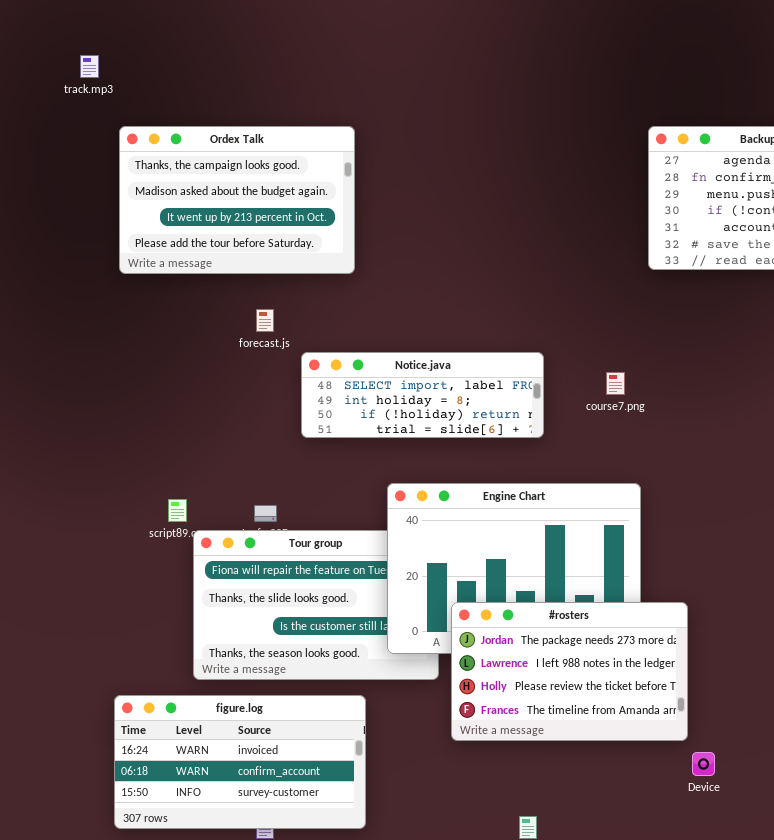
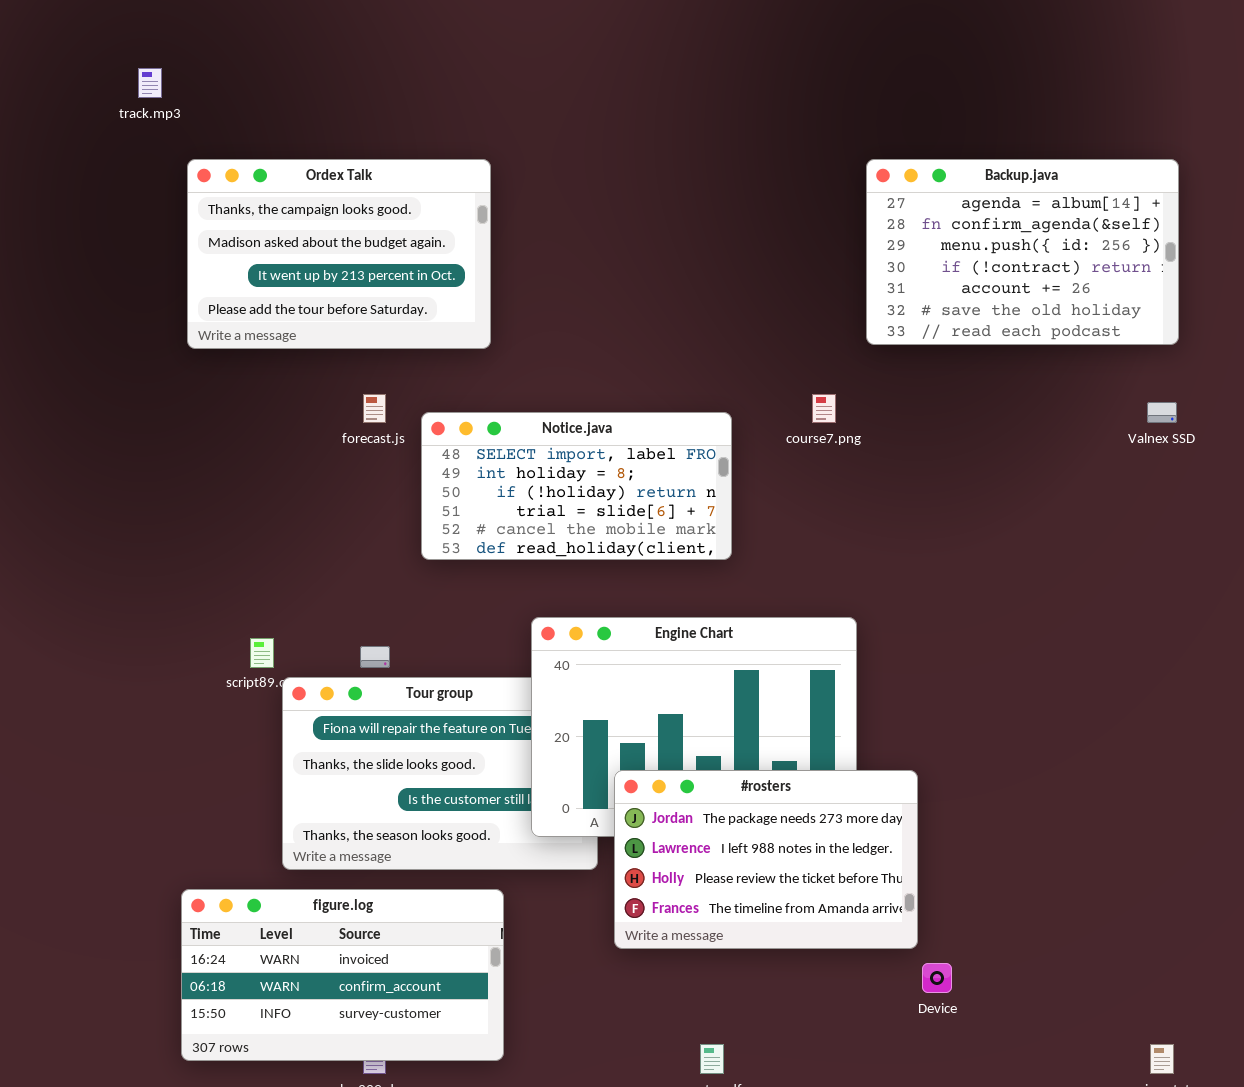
Notice.java: [301,352,544,438] -> [421,412,732,560], resized
course7.png: [606,372,625,395] -> [812,394,836,423], moved

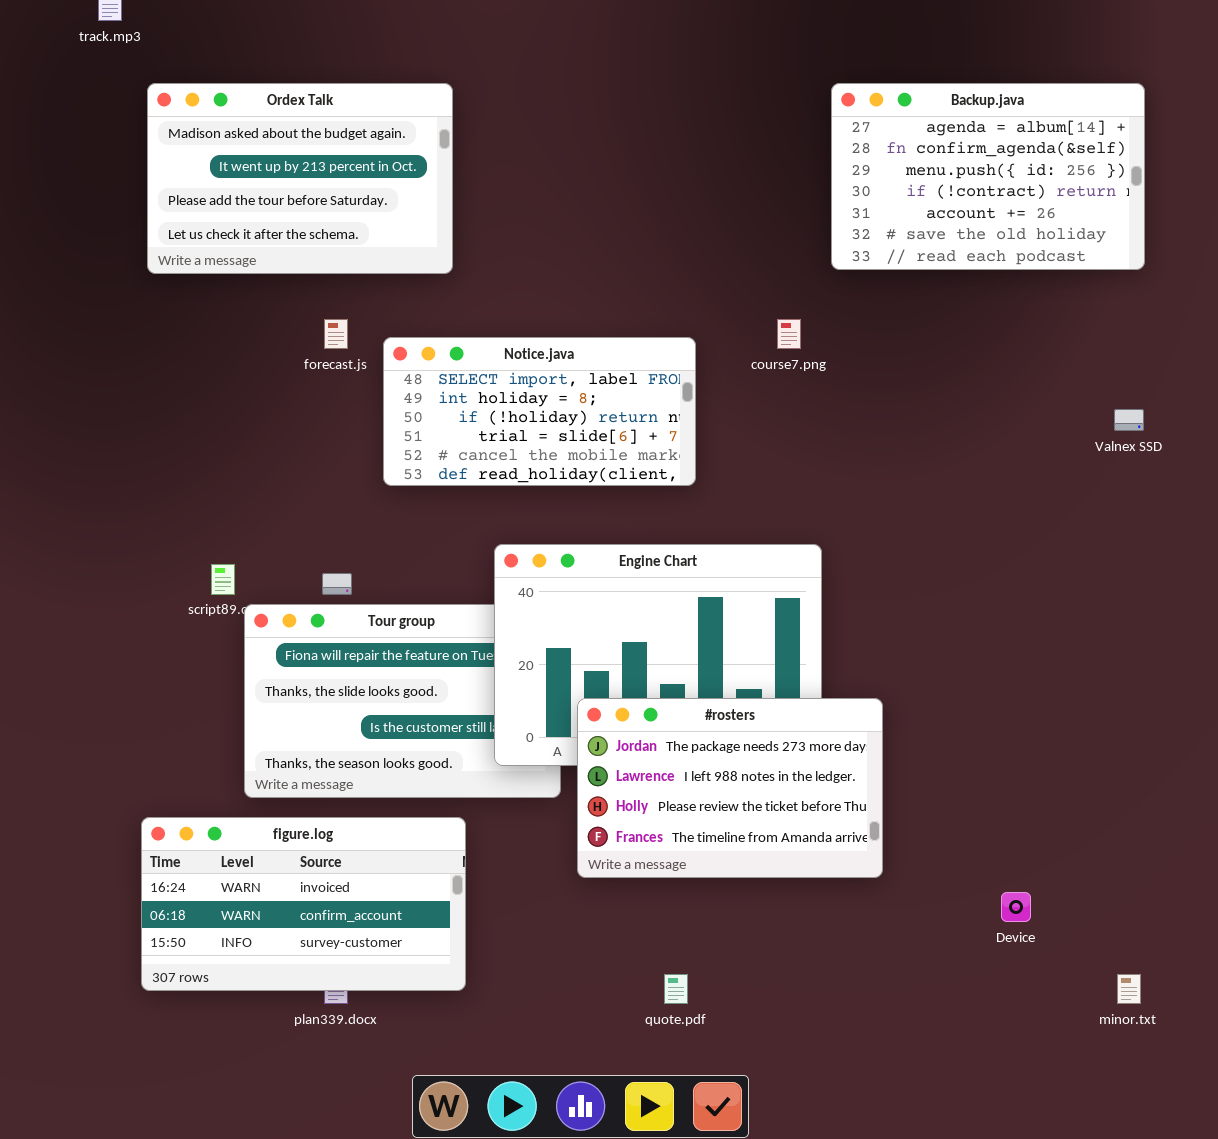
Ordex Talk: [187,159,491,349] -> [147,83,453,274], scrolled down 1 row
Valnex SSD: [1147,402,1177,423] -> [1114,409,1144,431], moved
Device: [922,963,952,993] -> [1001,892,1031,922], moved

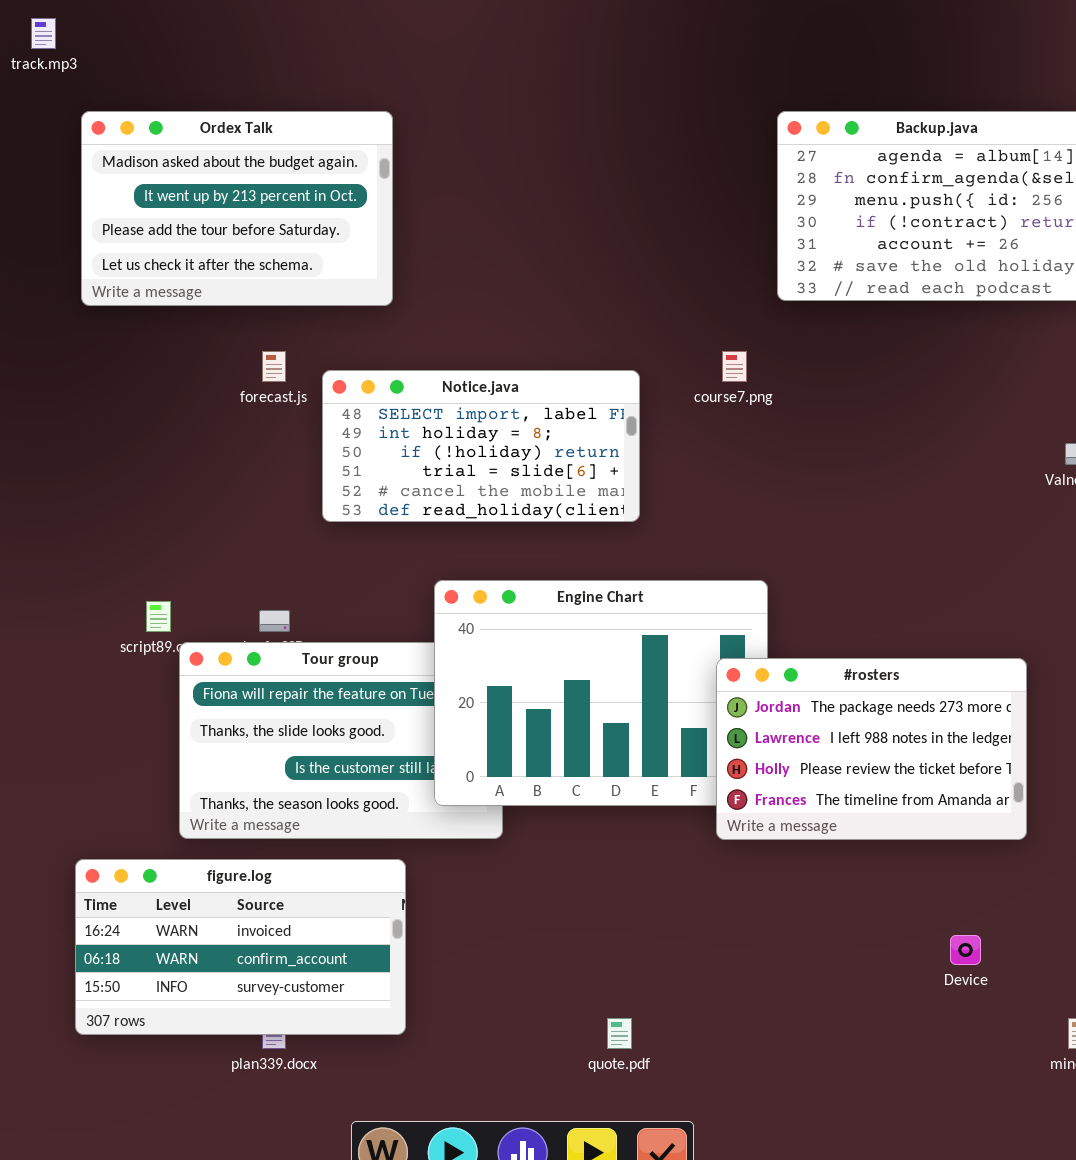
#rosters: [577,698,883,878] -> [716,658,1027,840], moved

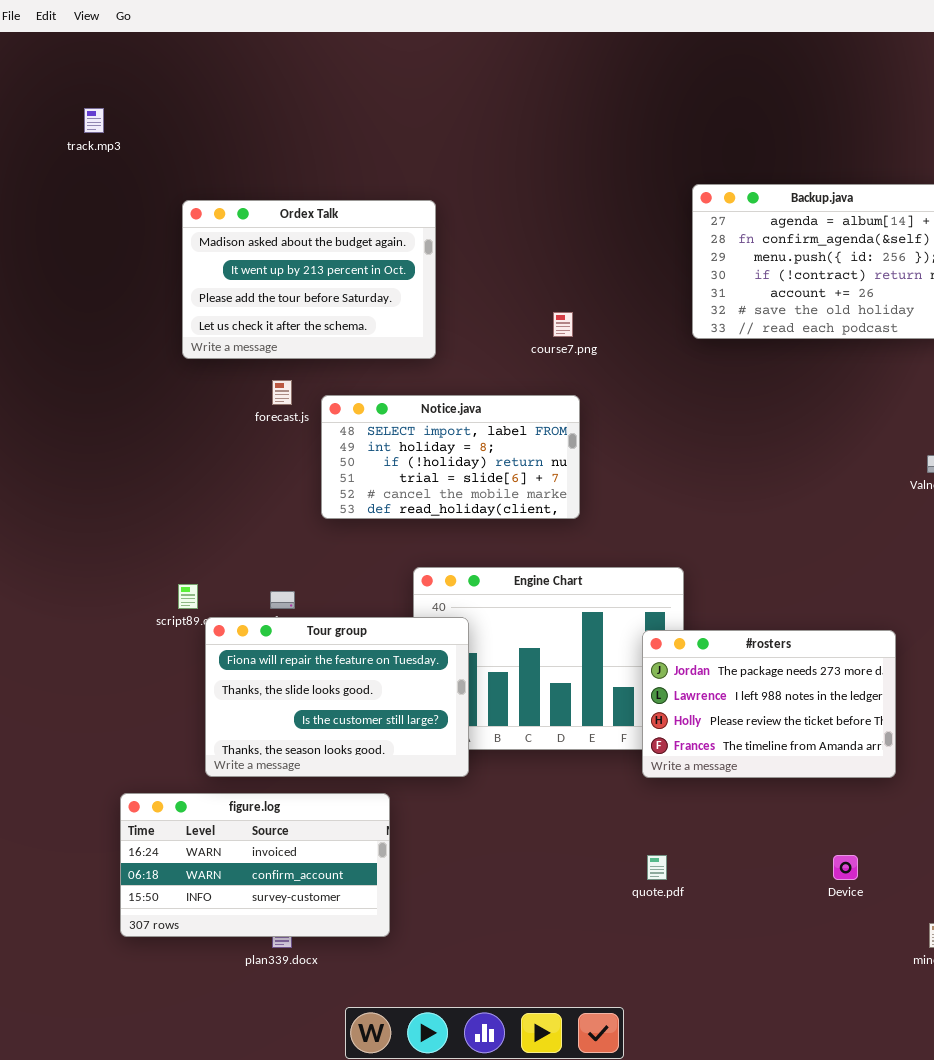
Ordex Talk: [81,111,393,306] -> [182,200,436,359], moved
course7.png: [722,351,747,382] -> [553,312,573,337], moved
Tour group: [179,642,503,839] -> [205,617,469,777], raised
quote.pdf: [607,1018,632,1049] -> [647,855,667,880], moved

